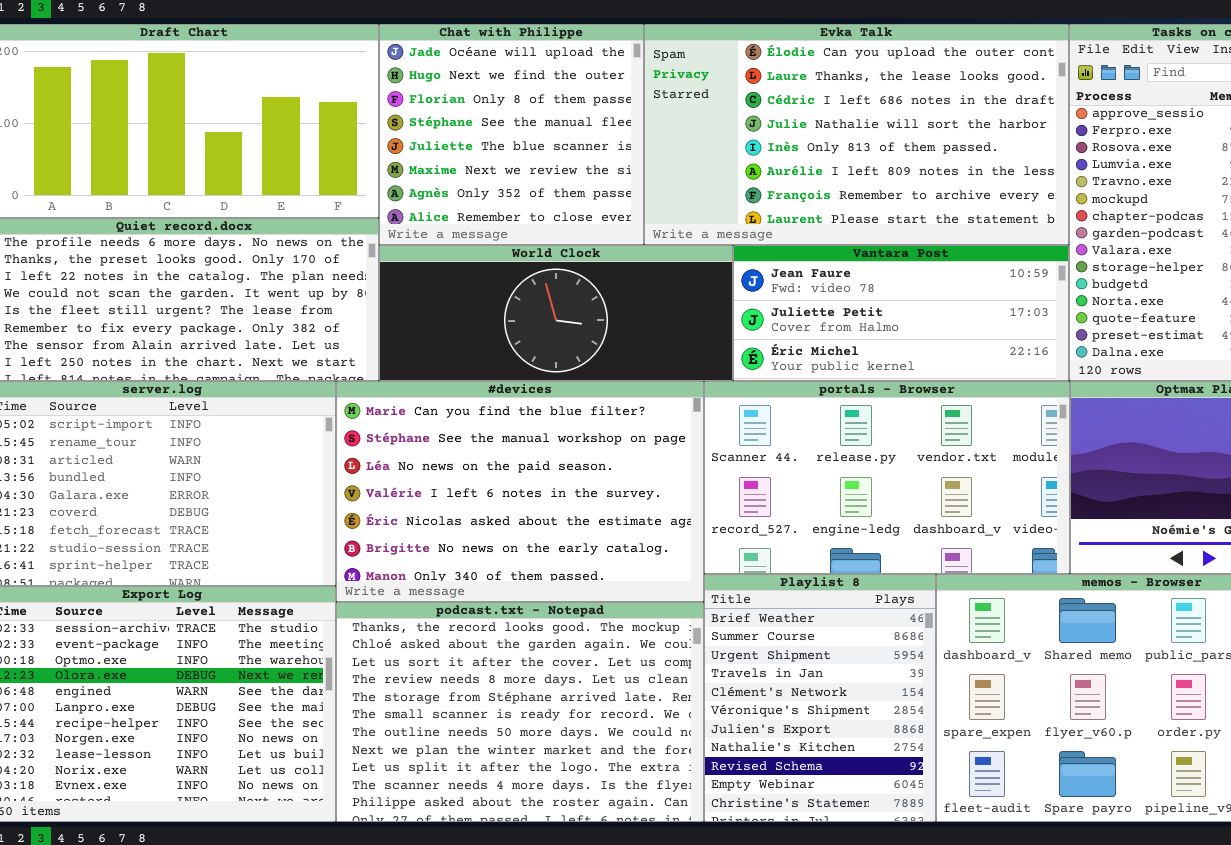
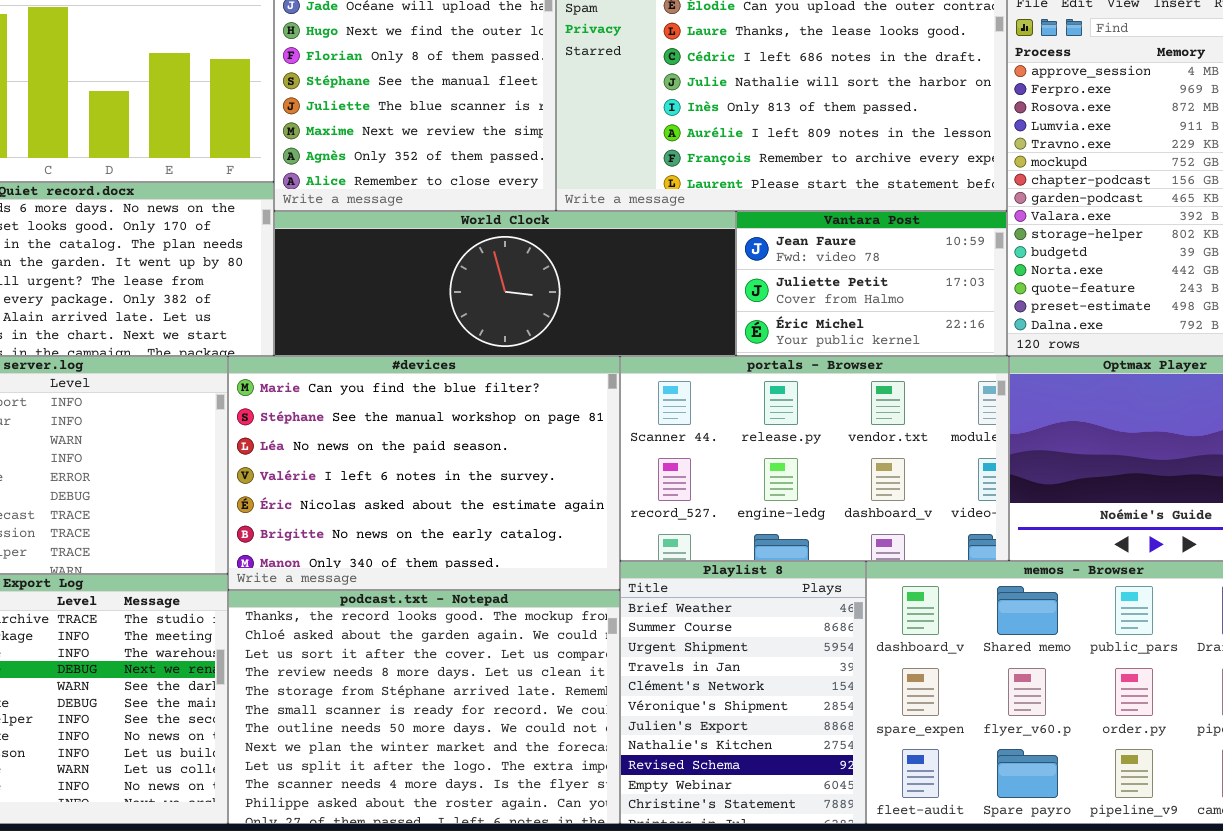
World Clock: [379,245,733,381] -> [274,211,736,356], resized
Vantara Post: [733,245,1069,381] -> [736,211,1007,356], resized

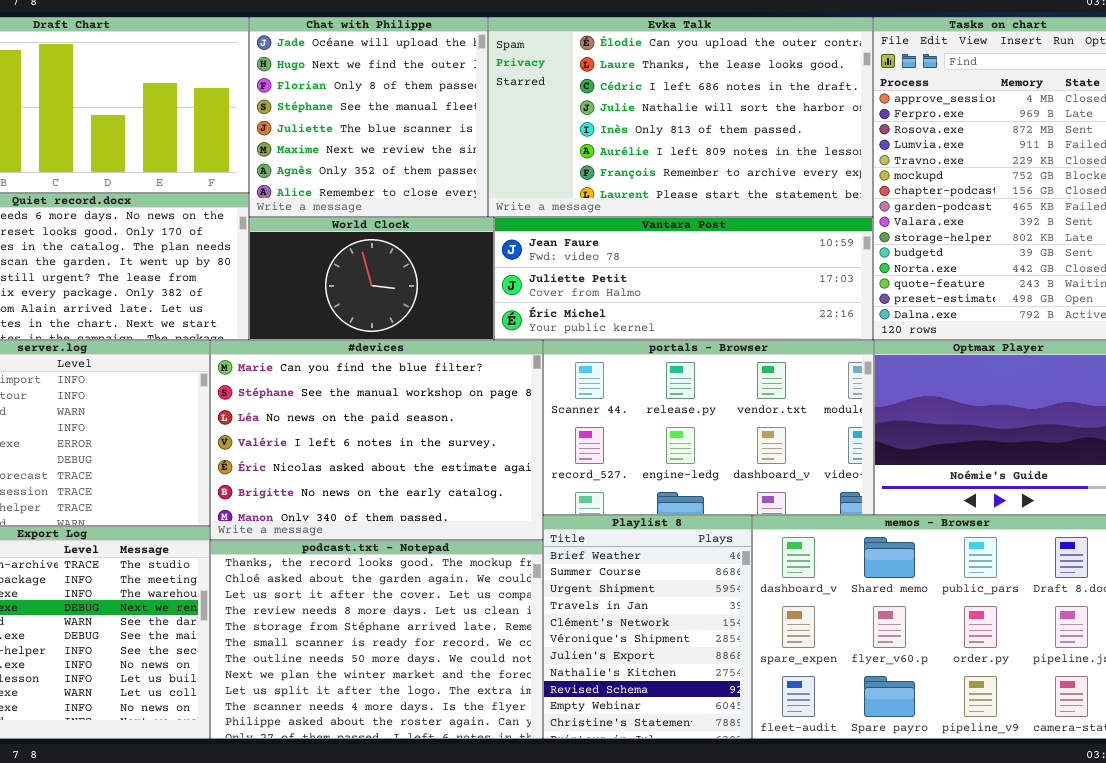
World Clock: [274,211,736,356] -> [249,217,494,340], resized
Vantara Post: [736,211,1007,356] -> [494,217,873,340], resized

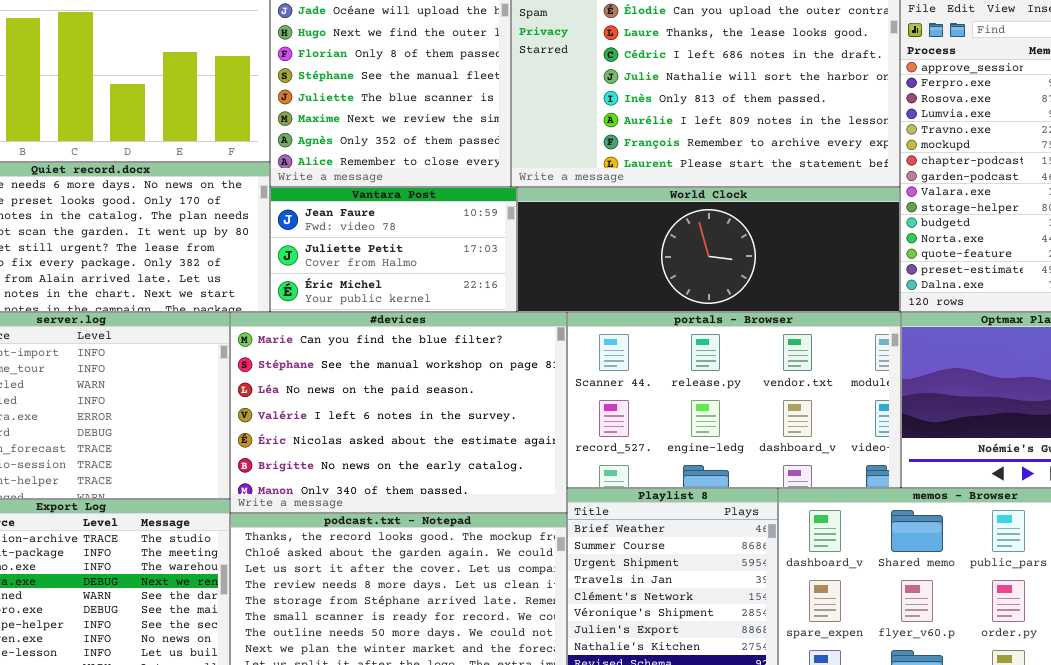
World Clock: [249,217,494,340] -> [517,187,900,312], moved, resized
Vantara Post: [494,217,873,340] -> [270,187,517,312], moved, resized

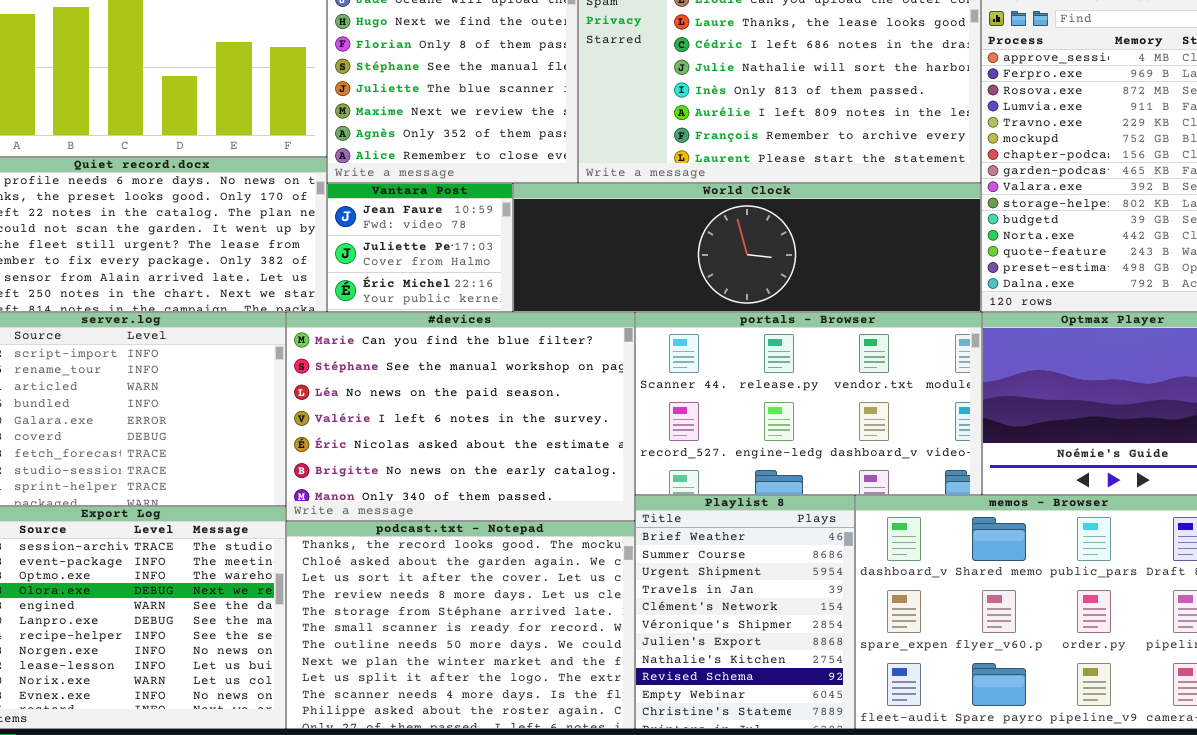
Vantara Post: [270,187,517,312] -> [327,183,513,312], resized
World Clock: [517,187,900,312] -> [513,183,981,312], resized

